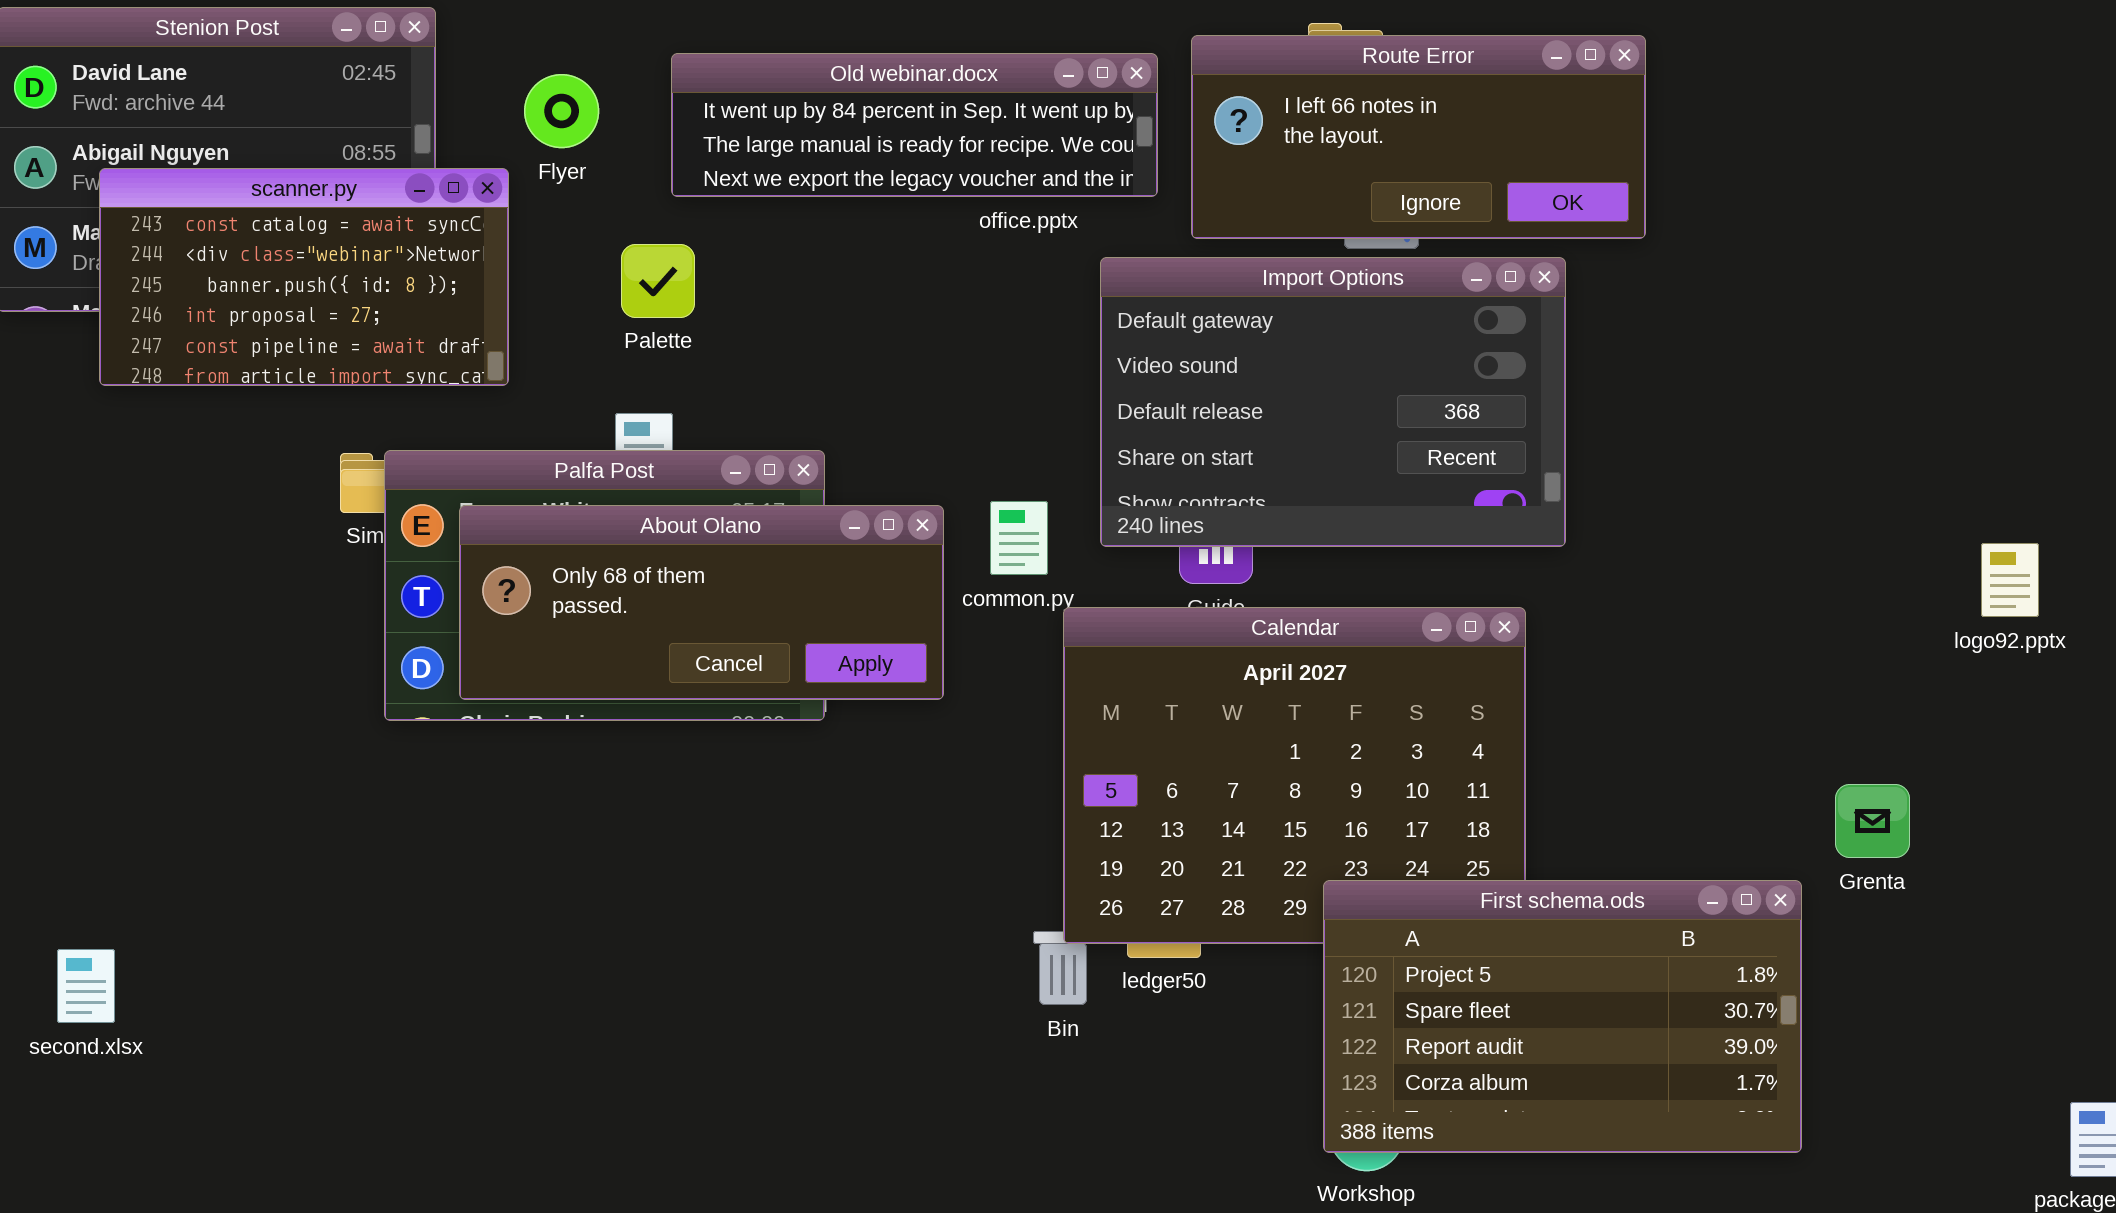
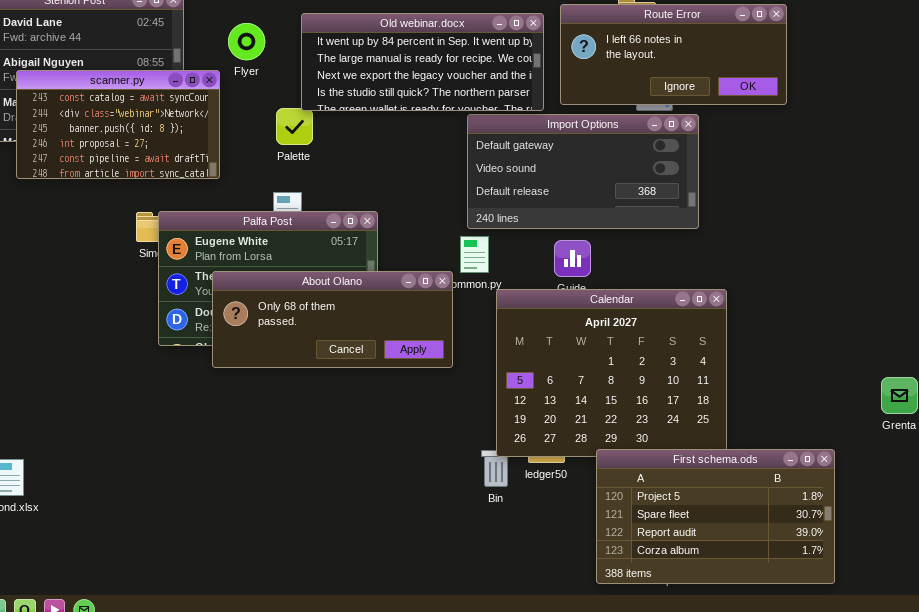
Old webinar.docx: [671,53,1158,197] -> [301,13,544,111], resized
Import Options: [1100,257,1566,547] -> [467,114,699,229], moved, resized
About Olano: [459,505,944,700] -> [212,271,453,368], moved
First schema.ods: [1323,880,1802,1153] -> [596,449,835,584], moved

